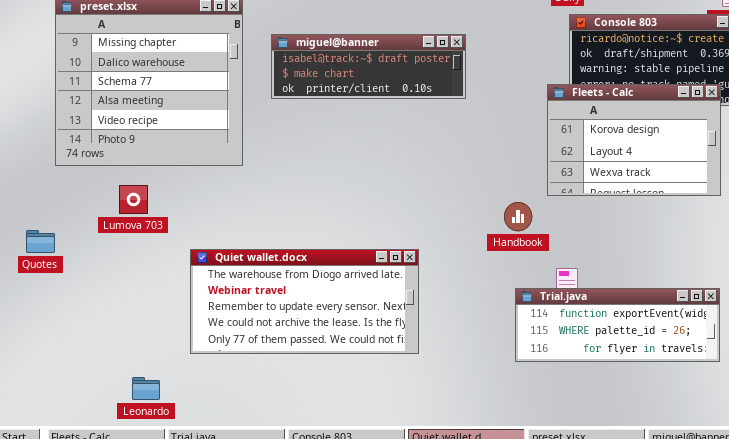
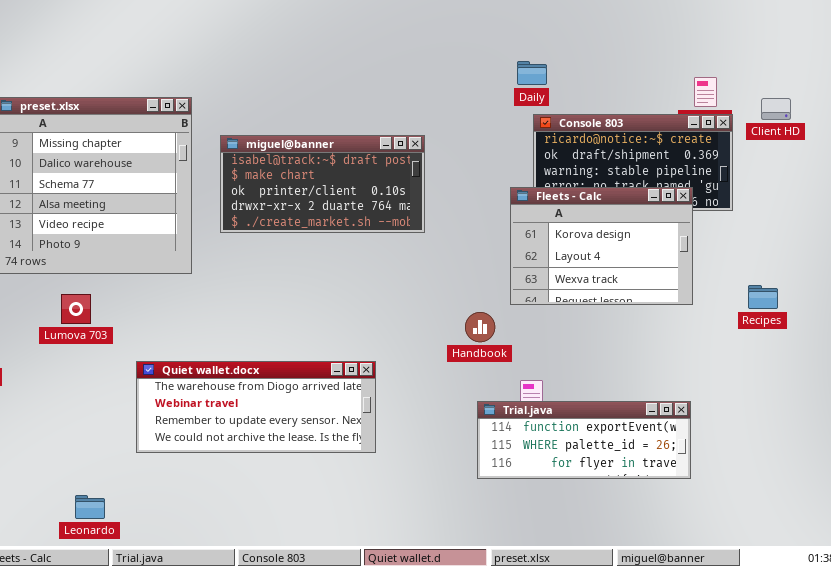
miguel@banner: [271,34,466,99] -> [220,135,425,233], resized
Quiet wallet.docx: [190,249,419,354] -> [136,361,376,453], resized

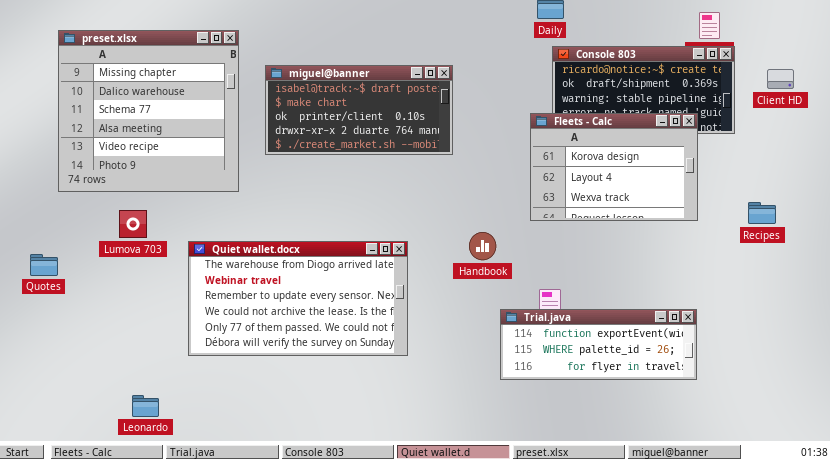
Client HD: [761,98,791,120] -> [767,69,794,89], moved
Handbook: [465,312,495,342] -> [469,232,496,260], moved
Quiet wallet.docx: [136,361,376,453] -> [188,241,408,356], resized

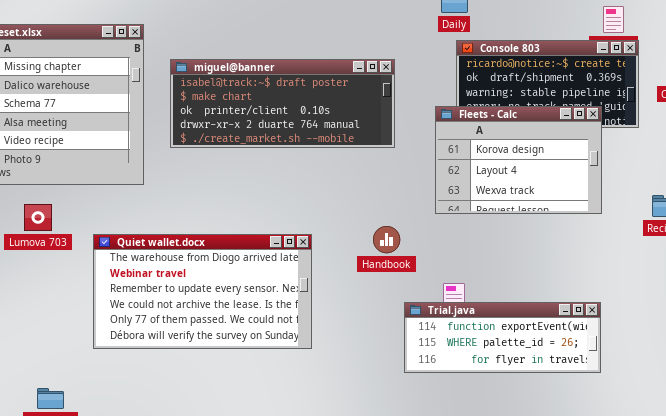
miguel@banner: [265,65,453,155] -> [170,59,395,148], resized

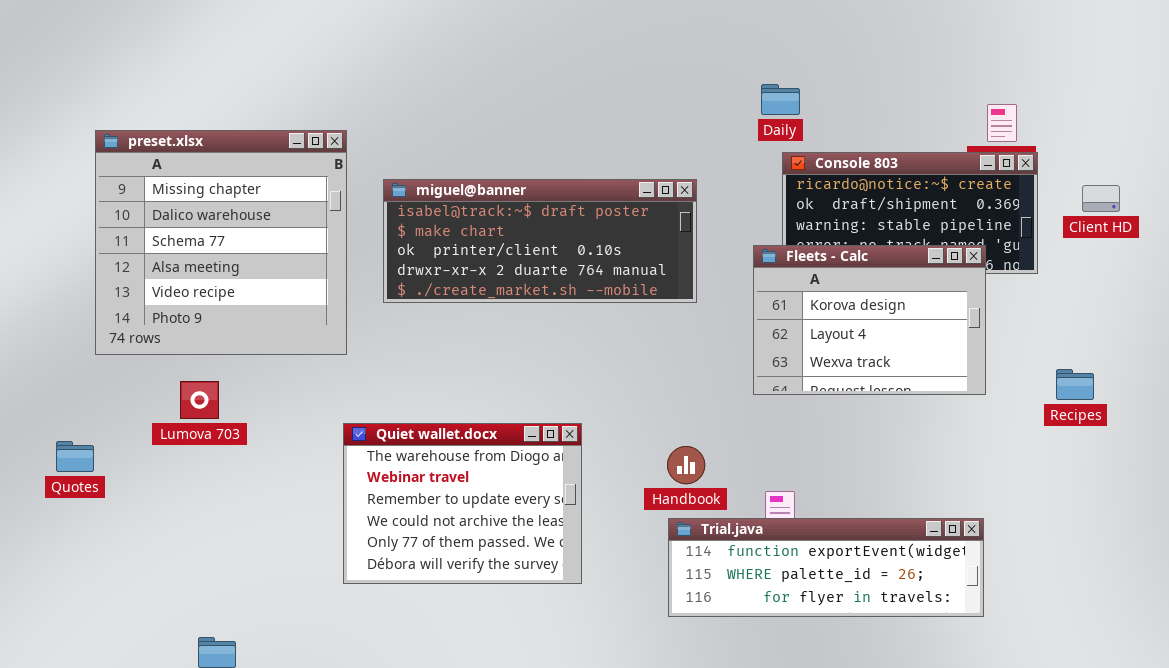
Handbook: [373,226,400,253] -> [667,446,705,484], moved
Quiet wallet.docx: [93,234,312,349] -> [343,423,582,584], resized
Trial.java: [404,302,601,373] -> [668,518,984,617], resized

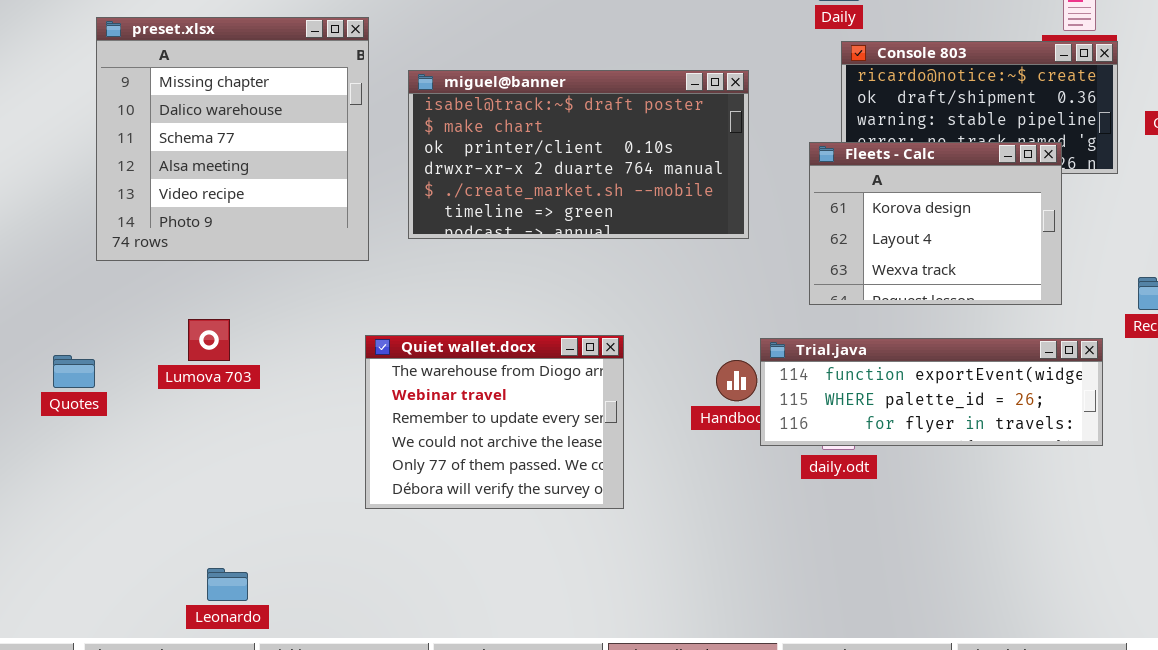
miguel@banner: [383,179,697,303] -> [408,70,749,239], resized
Lumova 703: [180,381,219,419] -> [188,319,230,361], moved
Trial.java: [668,518,984,617] -> [760,338,1103,446], moved

